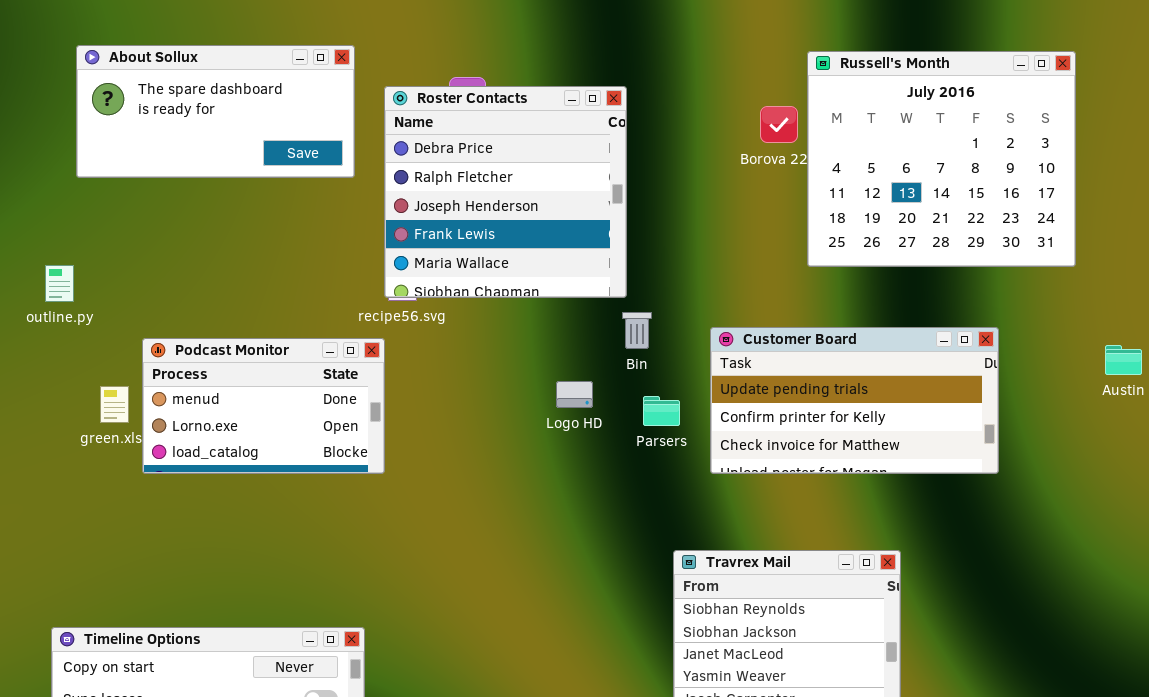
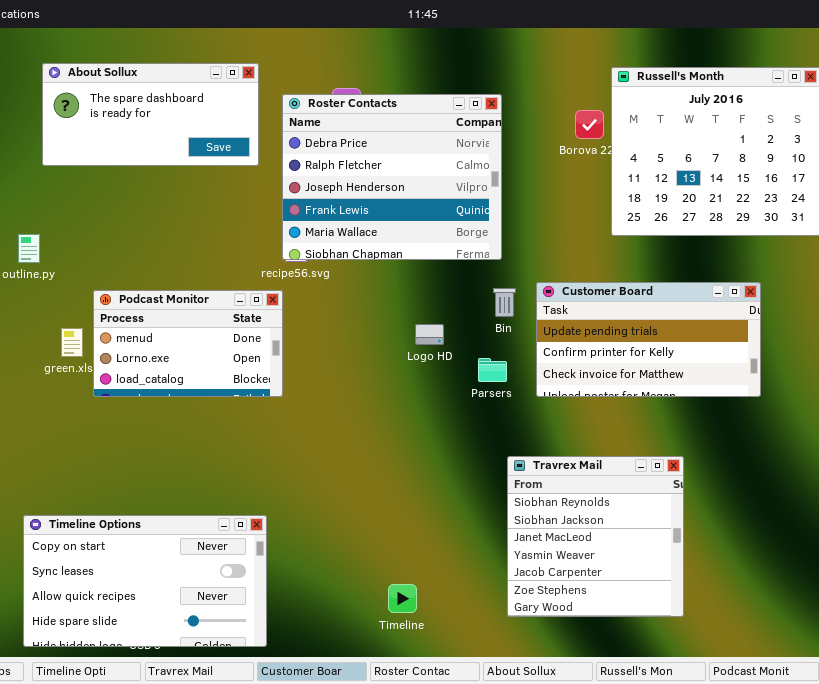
Roster Contacts: [384,86,627,298] -> [282,94,502,260], resized
Bin: [622,312,652,349] -> [493,288,516,317], moved
Parsers: [643,396,680,426] -> [478,358,507,382], moved

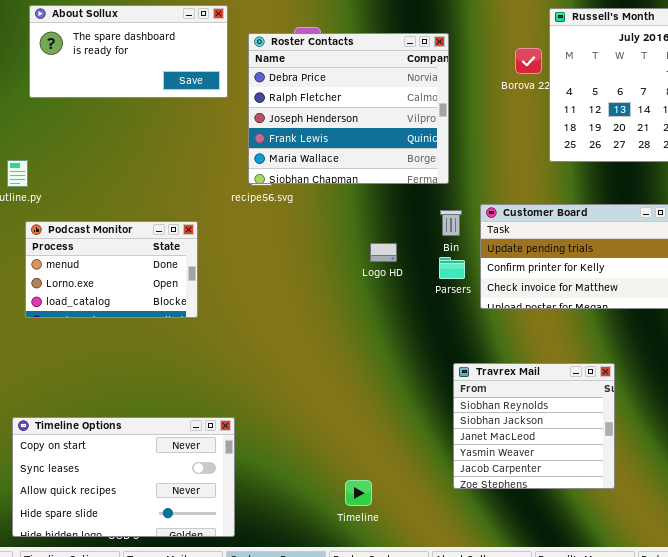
Podcast Monitor: [93,290,283,397] -> [25,221,198,318], moved
Parsers: [478,358,507,382] -> [439,257,465,279], moved
Travrex Mail: [507,456,684,617] -> [453,363,615,489], resized

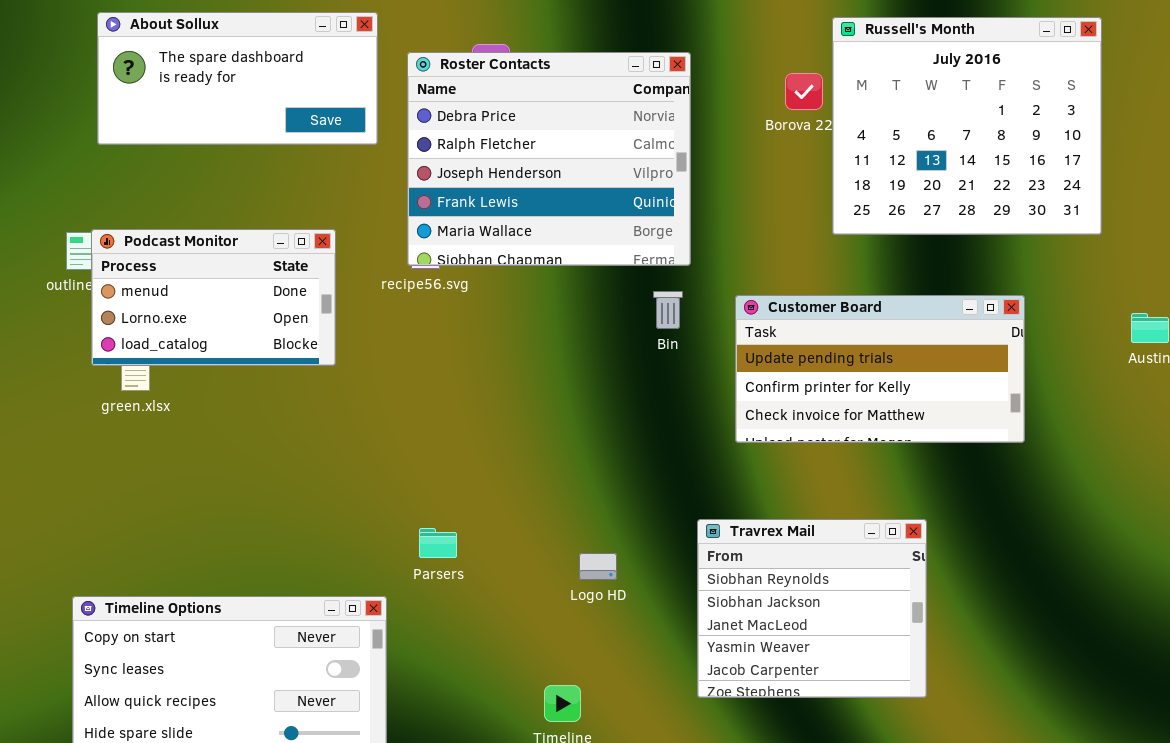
Bin: [440,210,462,236] -> [653,291,683,329], moved
Podcast Monitor: [25,221,198,318] -> [91,229,336,366], moved
Logo HD: [370,243,397,262] -> [579,553,617,580], moved
Parsers: [439,257,465,279] -> [419,528,457,558], moved

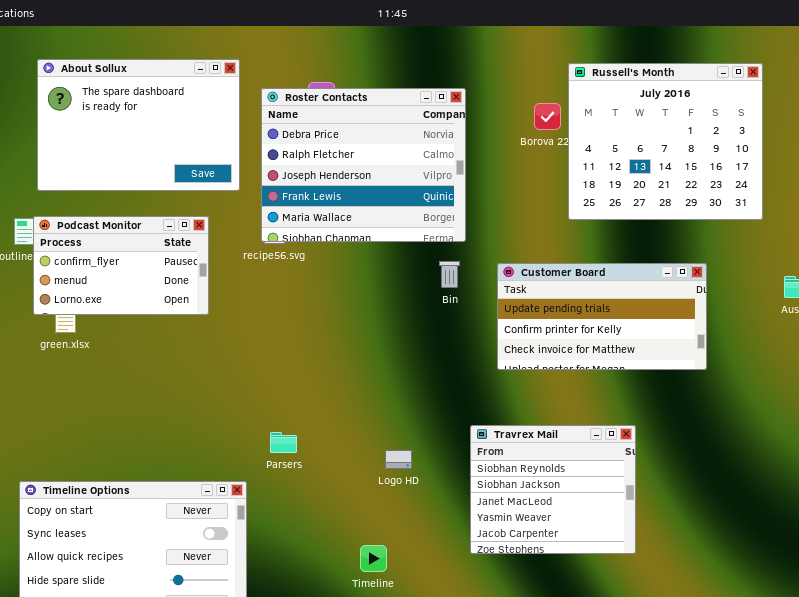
About Sollux: [97,12,378,145] -> [37,59,240,191], resized
Podcast Monitor: [91,229,336,366] -> [33,216,209,315], scrolled up 1 row

